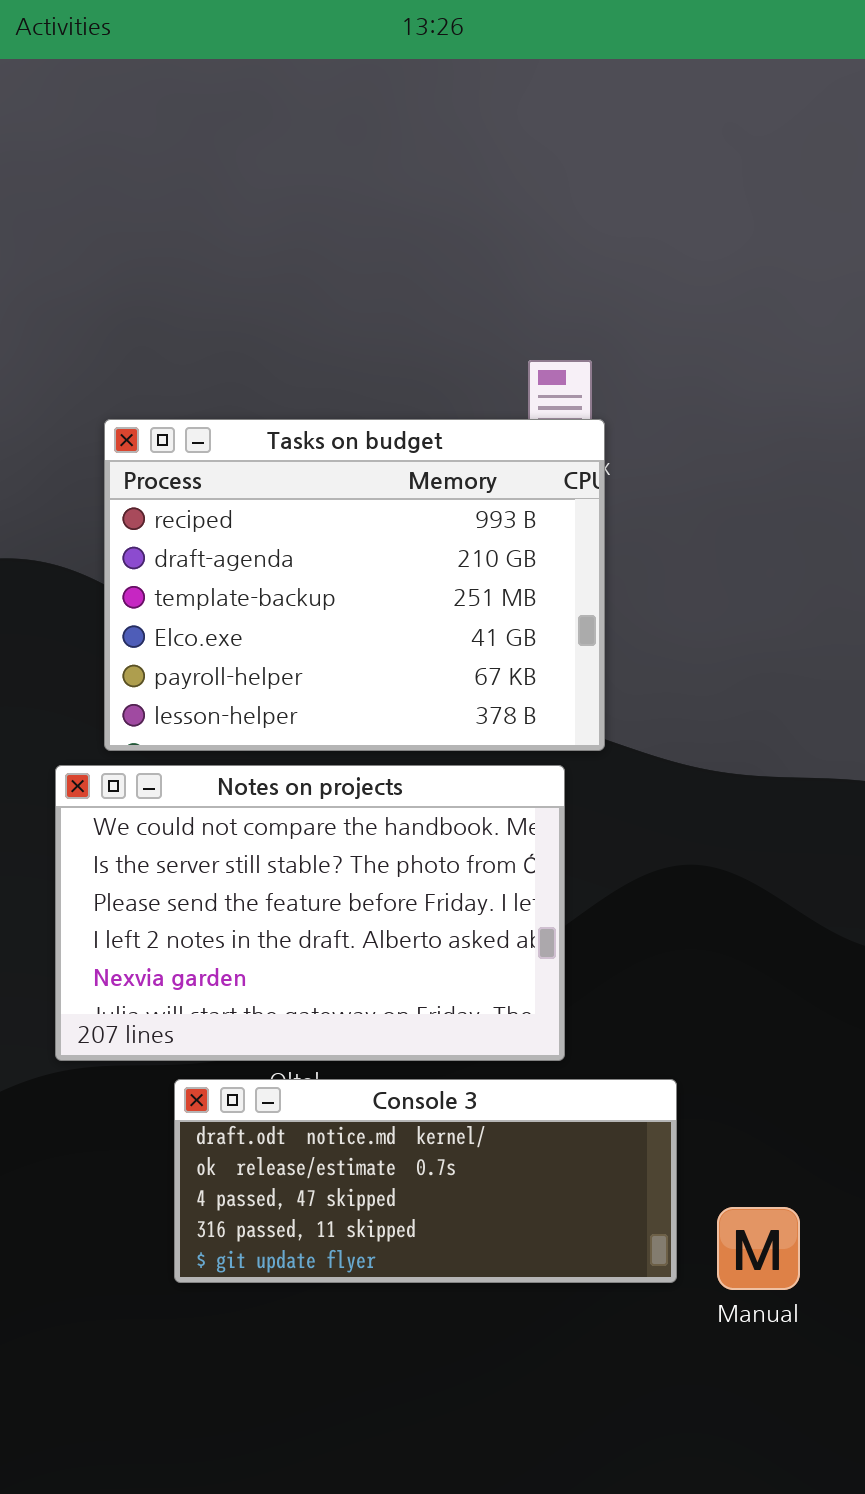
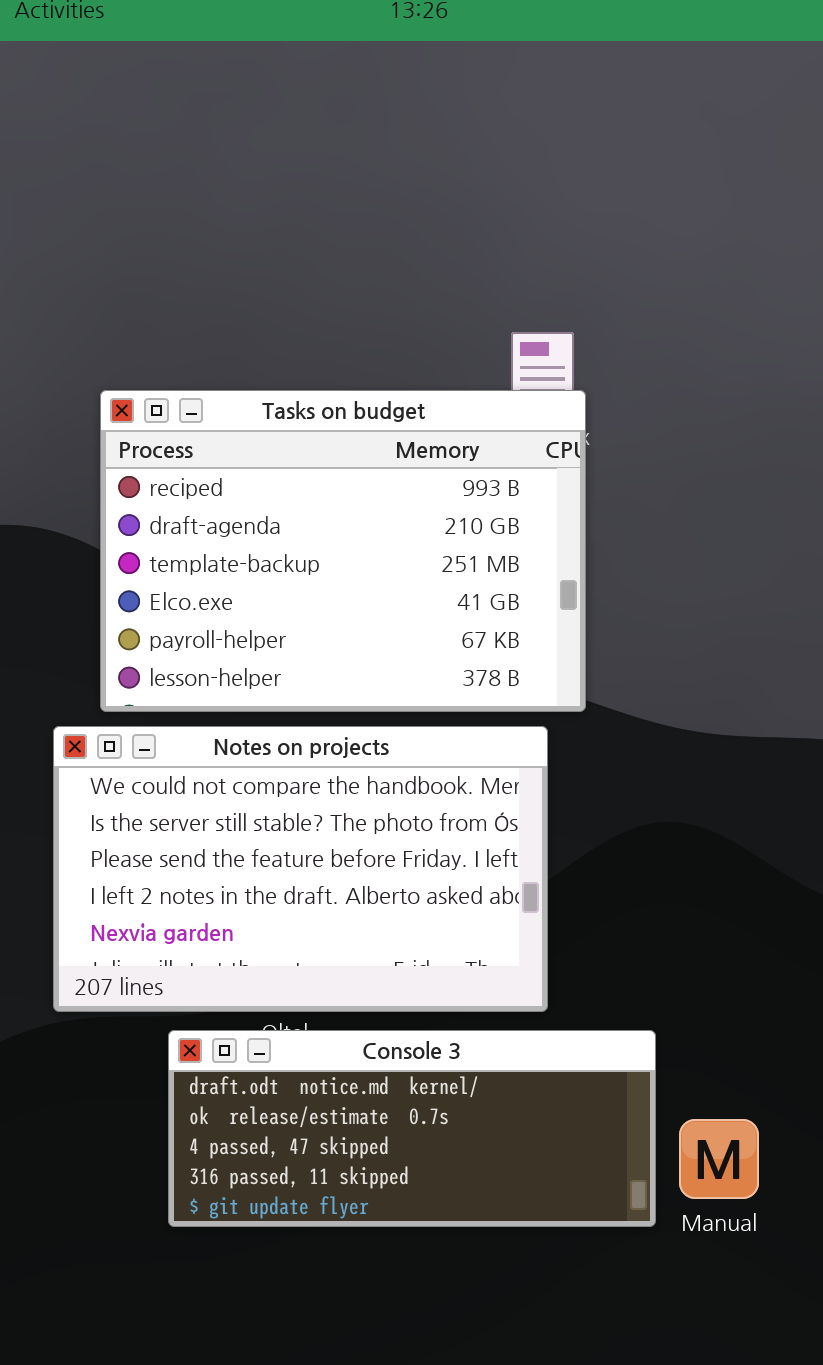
Manual: [717,1207,800,1290] -> [679,1119,759,1199], moved

